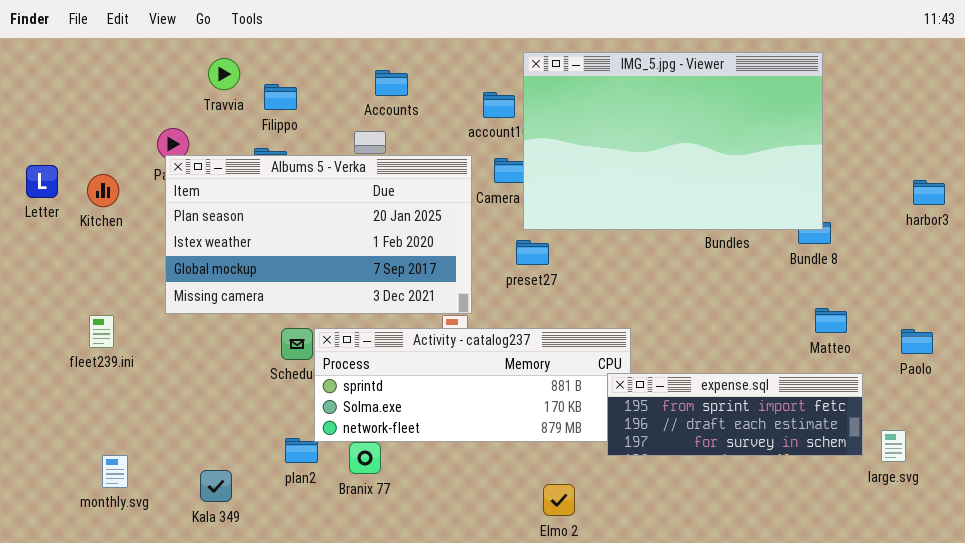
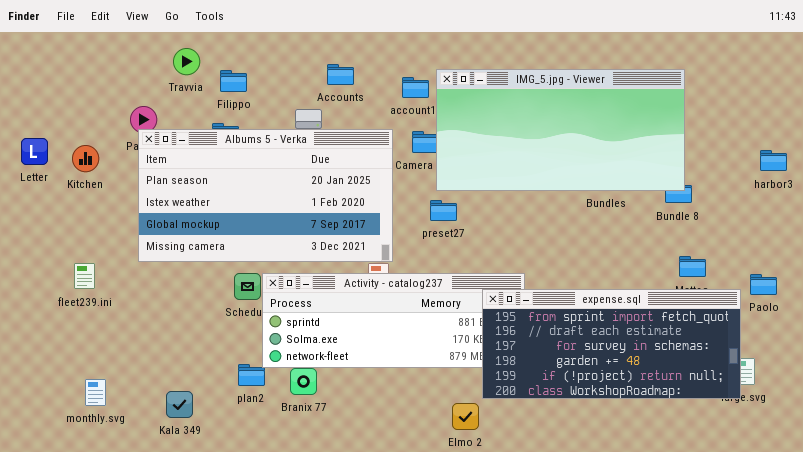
IMG_5.jpg - Viewer: [523,52,823,230] -> [436,69,685,191], resized
Accounts: [375,70,408,96] -> [327,64,354,85], moved
expense.sql: [607,373,863,456] -> [482,289,741,399], moved, resized

